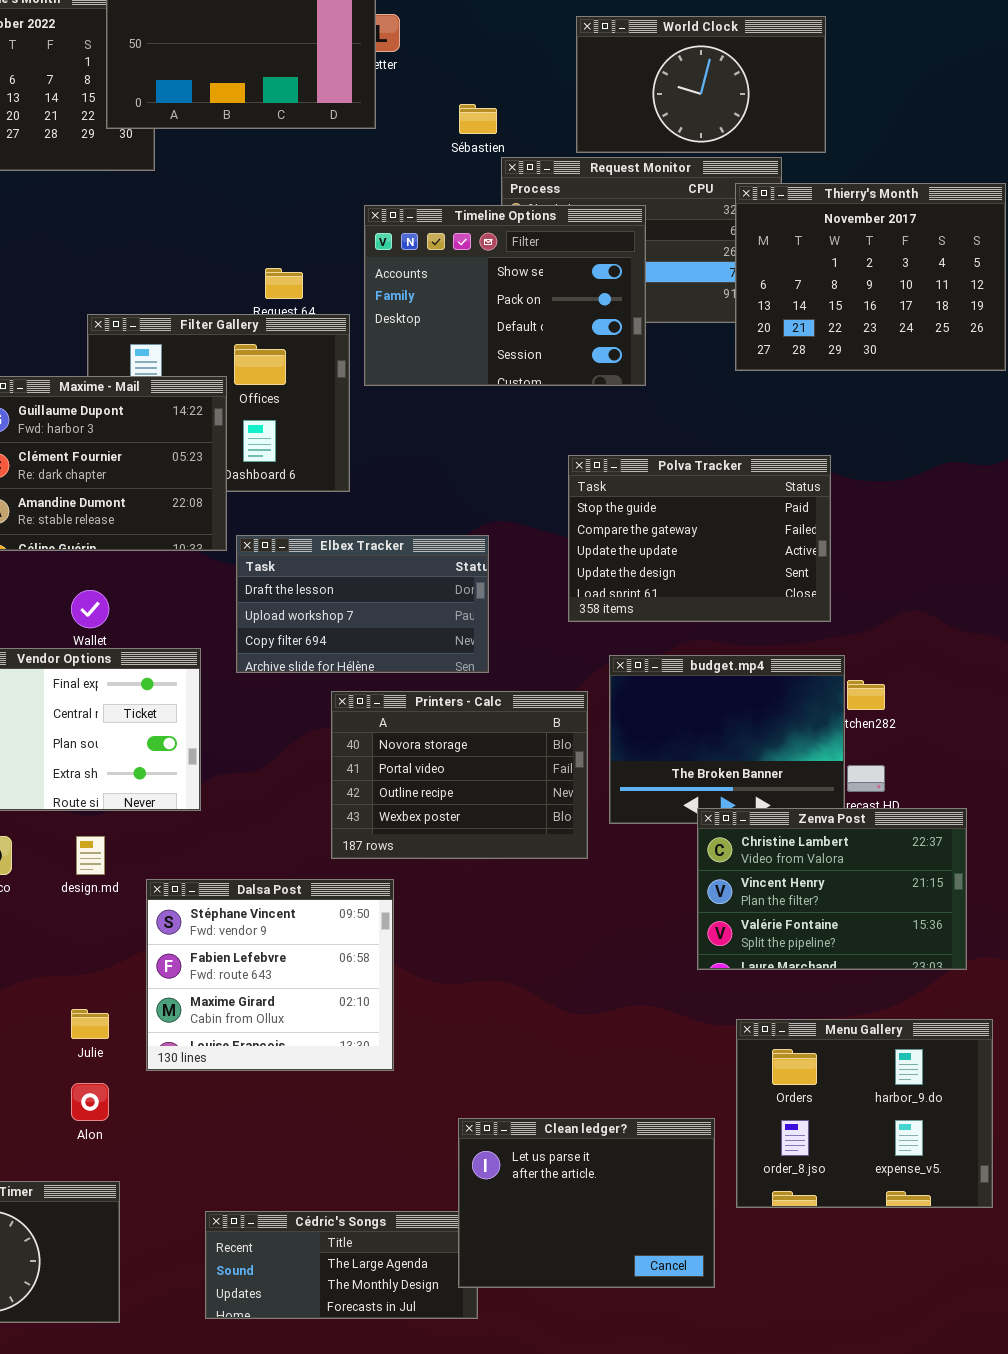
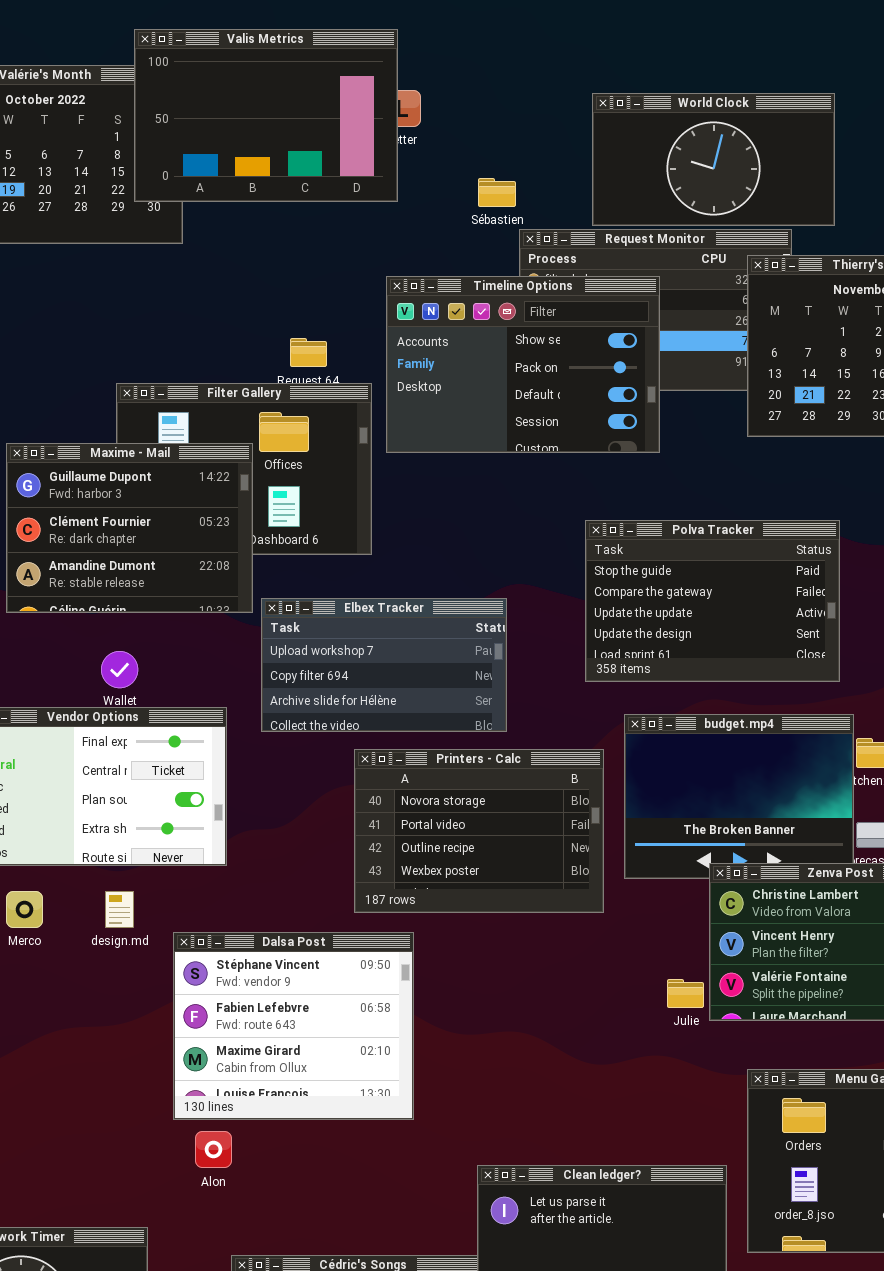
Elbex Tracker: [236,535,489,673] -> [261,598,507,732], scrolled down 1 row
Julie: [71,1009,109,1039] -> [667,979,704,1008], moved
Alon: [71,1083,109,1121] -> [195,1131,232,1168], moved

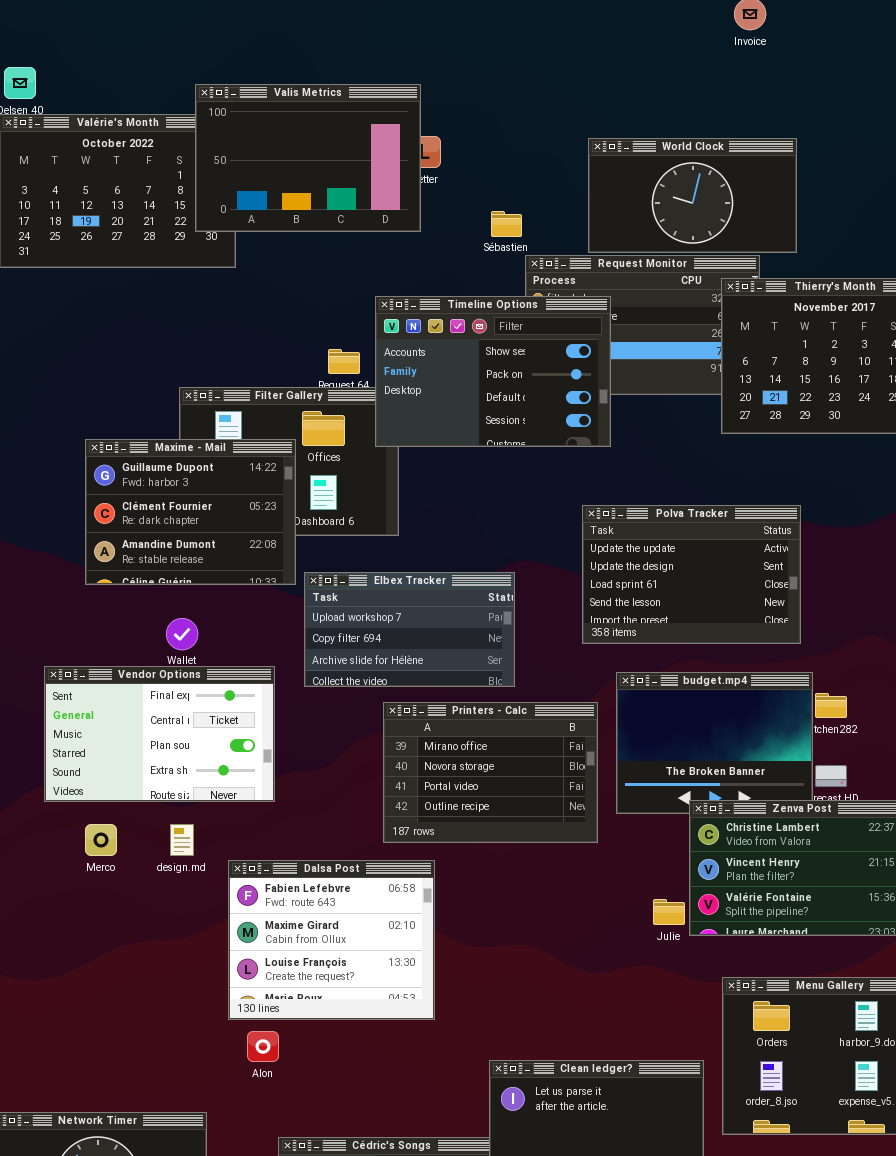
Timeline Options: [386,276,660,453] -> [375,296,611,447], moved
Polva Tracker: [585,520,840,682] -> [582,505,801,644], scrolled down 2 rows
Printers - Calc: [354,749,604,913] -> [383,702,598,843], scrolled up 1 row
Dalsa Post: [173,932,414,1120] -> [228,860,435,1020], scrolled down 1 row

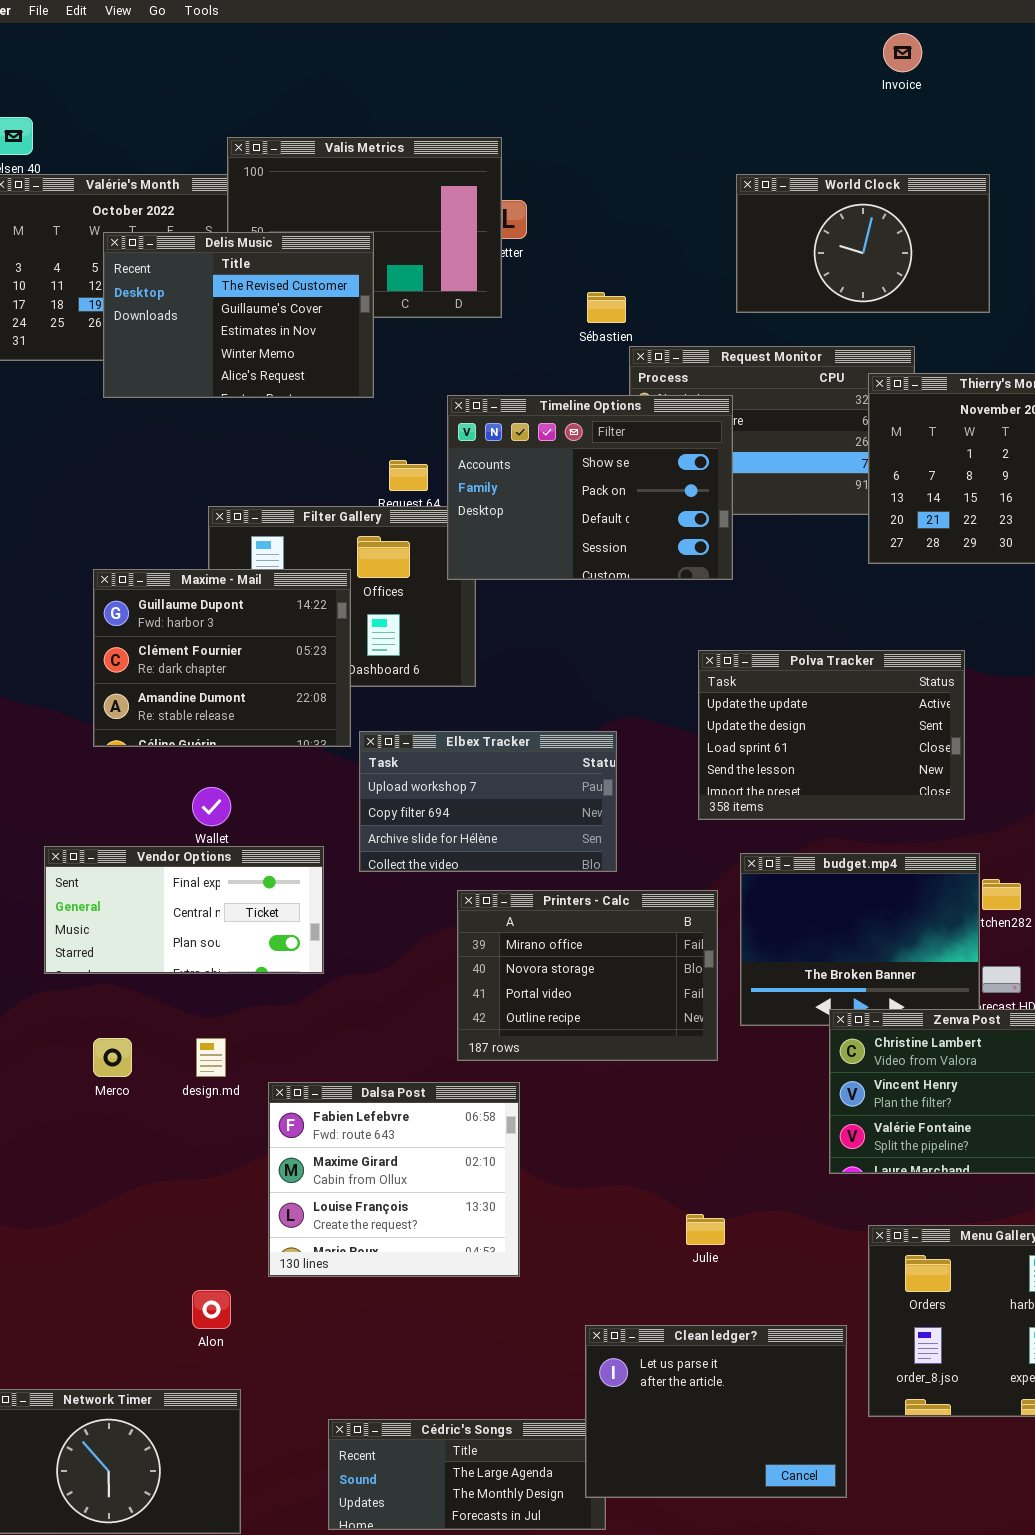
World Clock: [588,138,797,253] -> [736,174,990,313], moved
Delis Music: none -> [103,232,374,398], opened
Vendor Options: [44,666,275,802] -> [44,846,324,974], resized
Julie: [653,899,685,925] -> [686,1214,725,1245], moved
Alon: [247,1031,279,1062] -> [192,1290,231,1329], moved

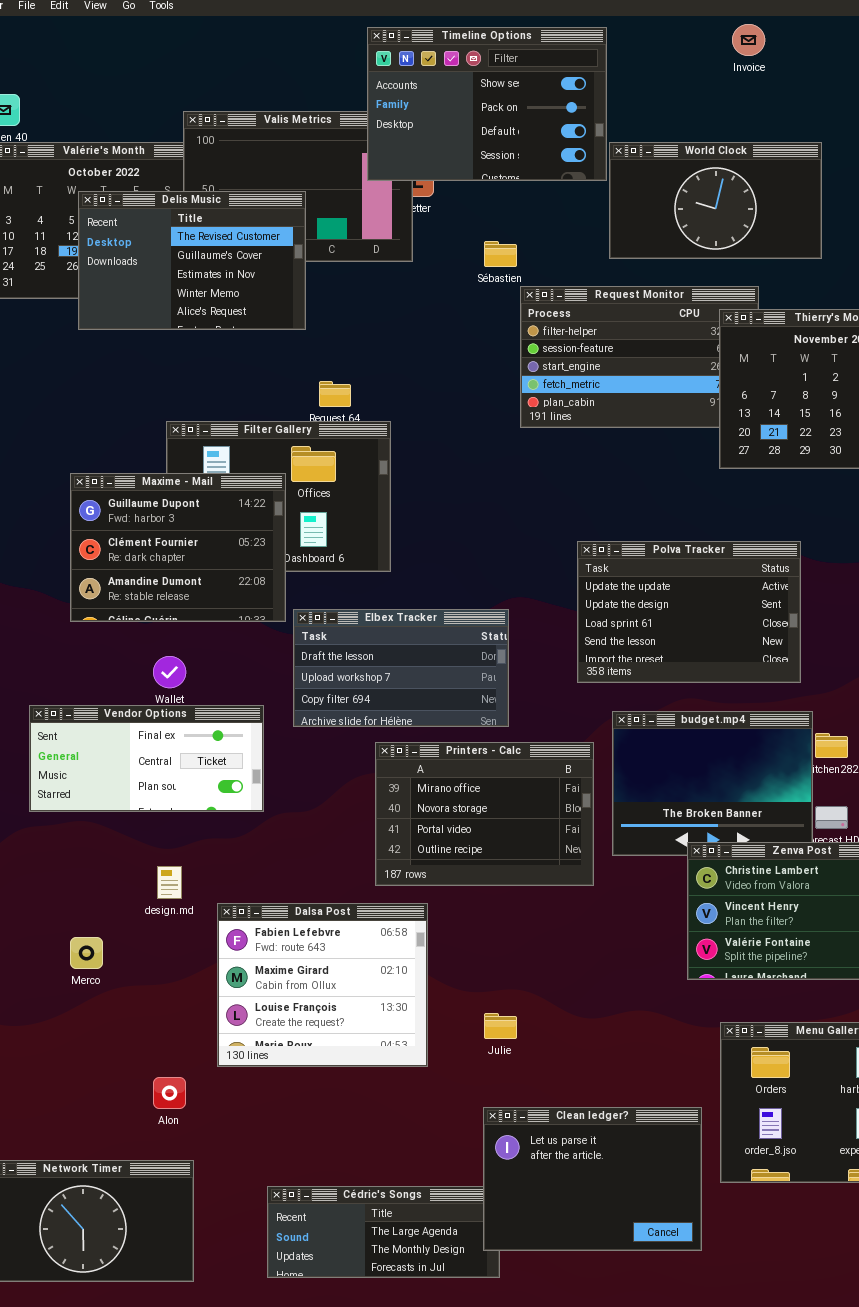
Timeline Options: [447,395,733,580] -> [367,27,607,181], moved
Elbex Tracker: [359,731,617,872] -> [293,609,509,727], scrolled up 1 row
Merco: [93,1038,132,1077] -> [70,937,103,969], moved
Julie: [686,1214,725,1245] -> [484,1013,517,1039], moved

